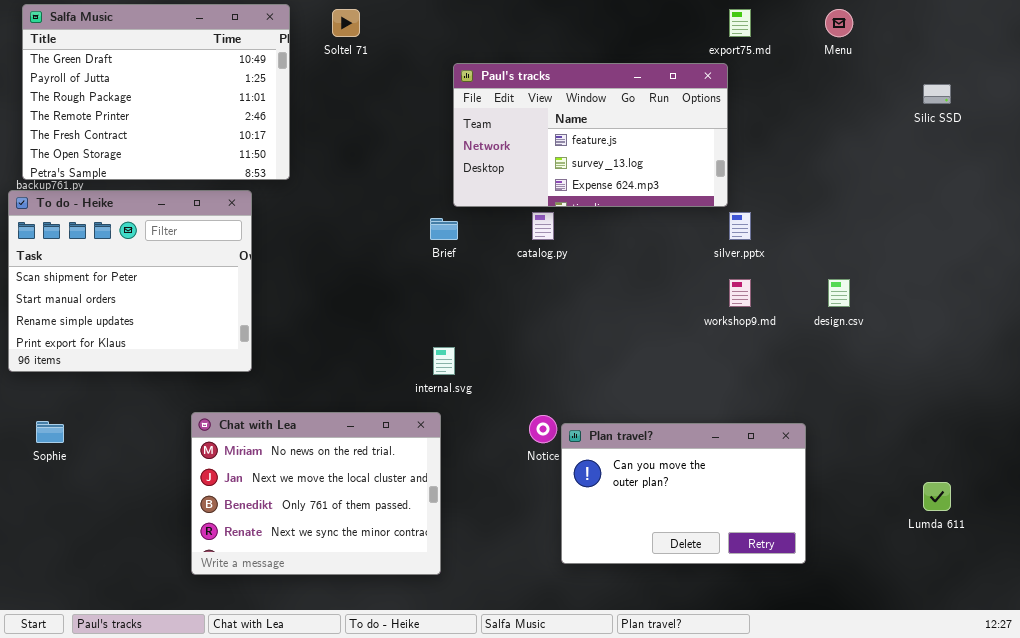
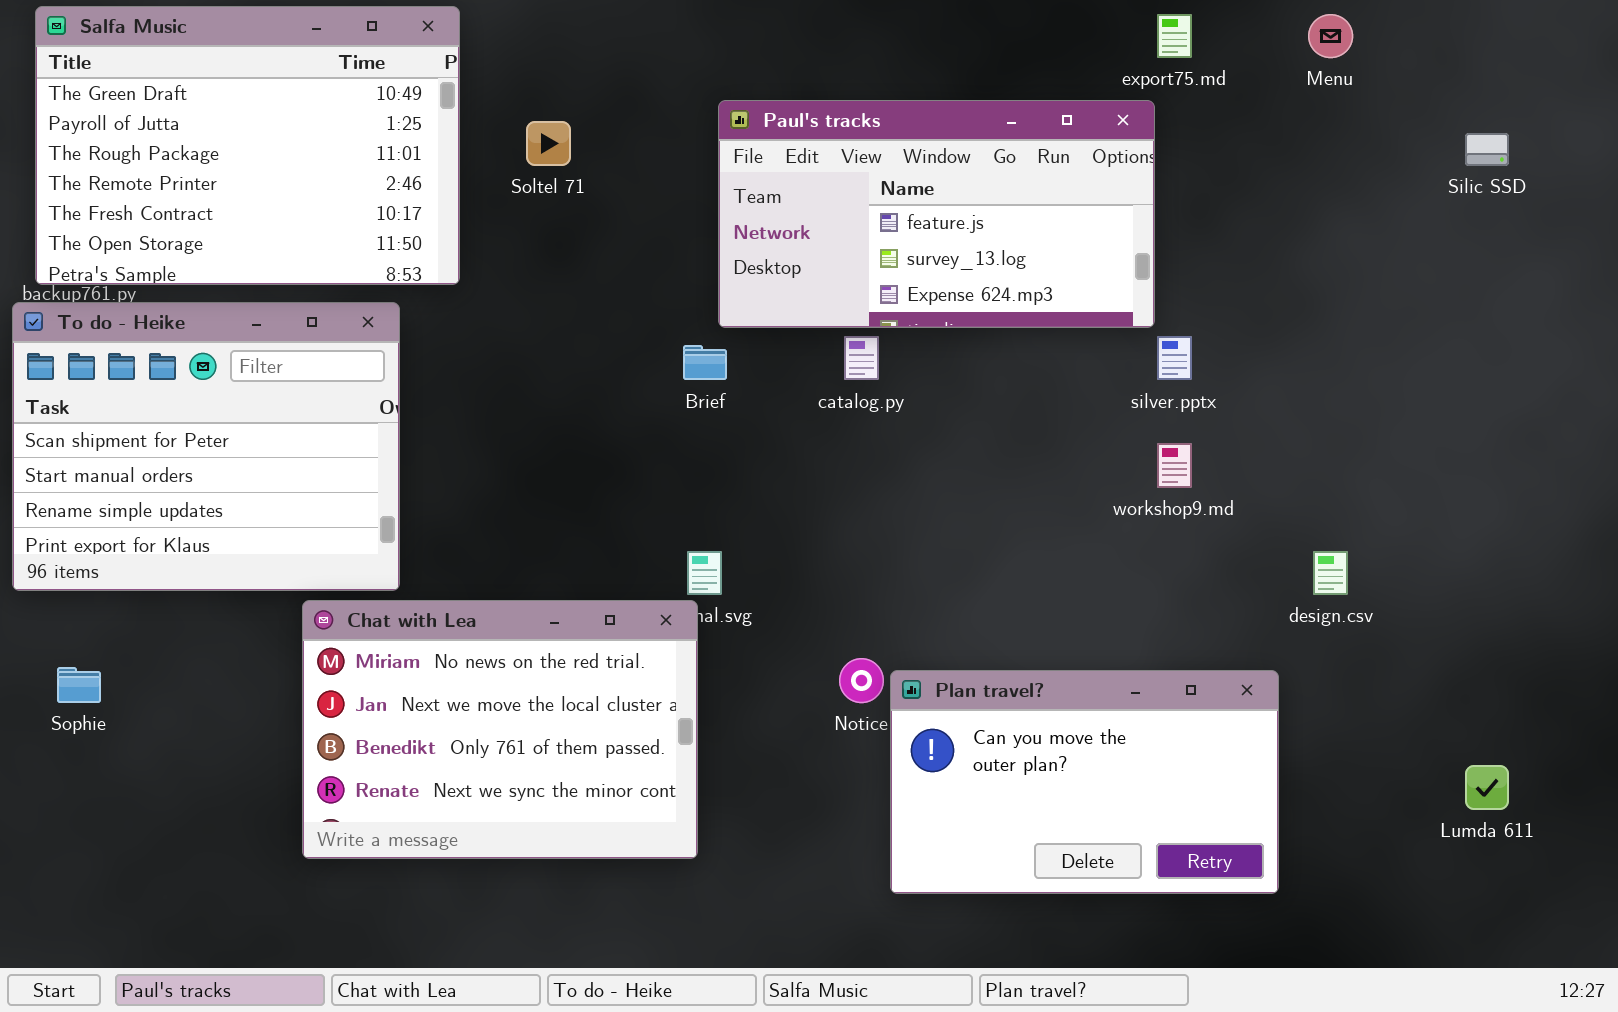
Soltel 71: [332,9,360,37] -> [526,121,571,166], moved
design.csv: [828,279,850,307] -> [1313,551,1348,595], moved
Chat with Lea: [191,412,441,575] -> [302,600,698,859], moved

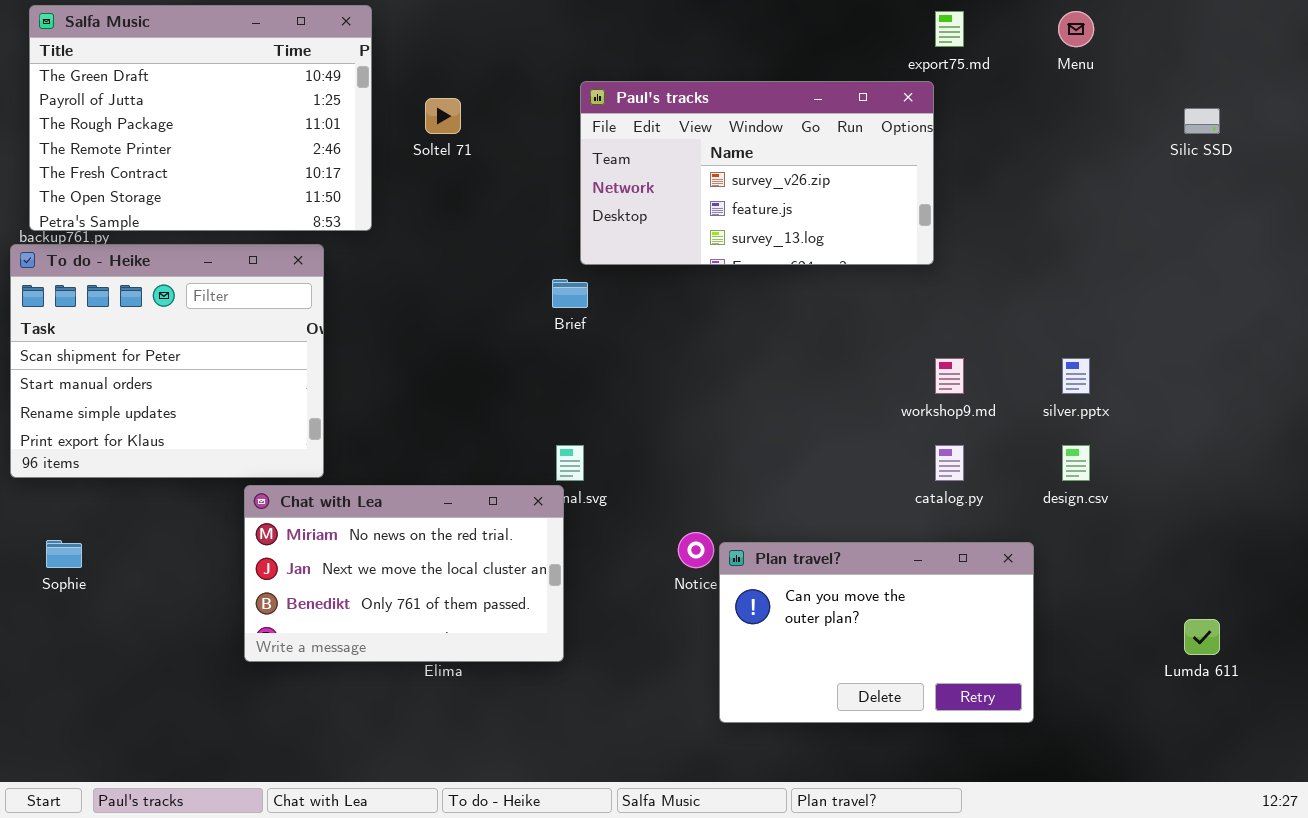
Paul's tracks: [718,100,1155,328] -> [580,81,934,265], scrolled up 1 row
catalog.py: [844,336,879,380] -> [935,445,964,481], moved
silver.pptx: [1157,336,1192,380] -> [1062,358,1090,394], moved
Chat with Lea: [302,600,698,859] -> [244,485,564,662], resized

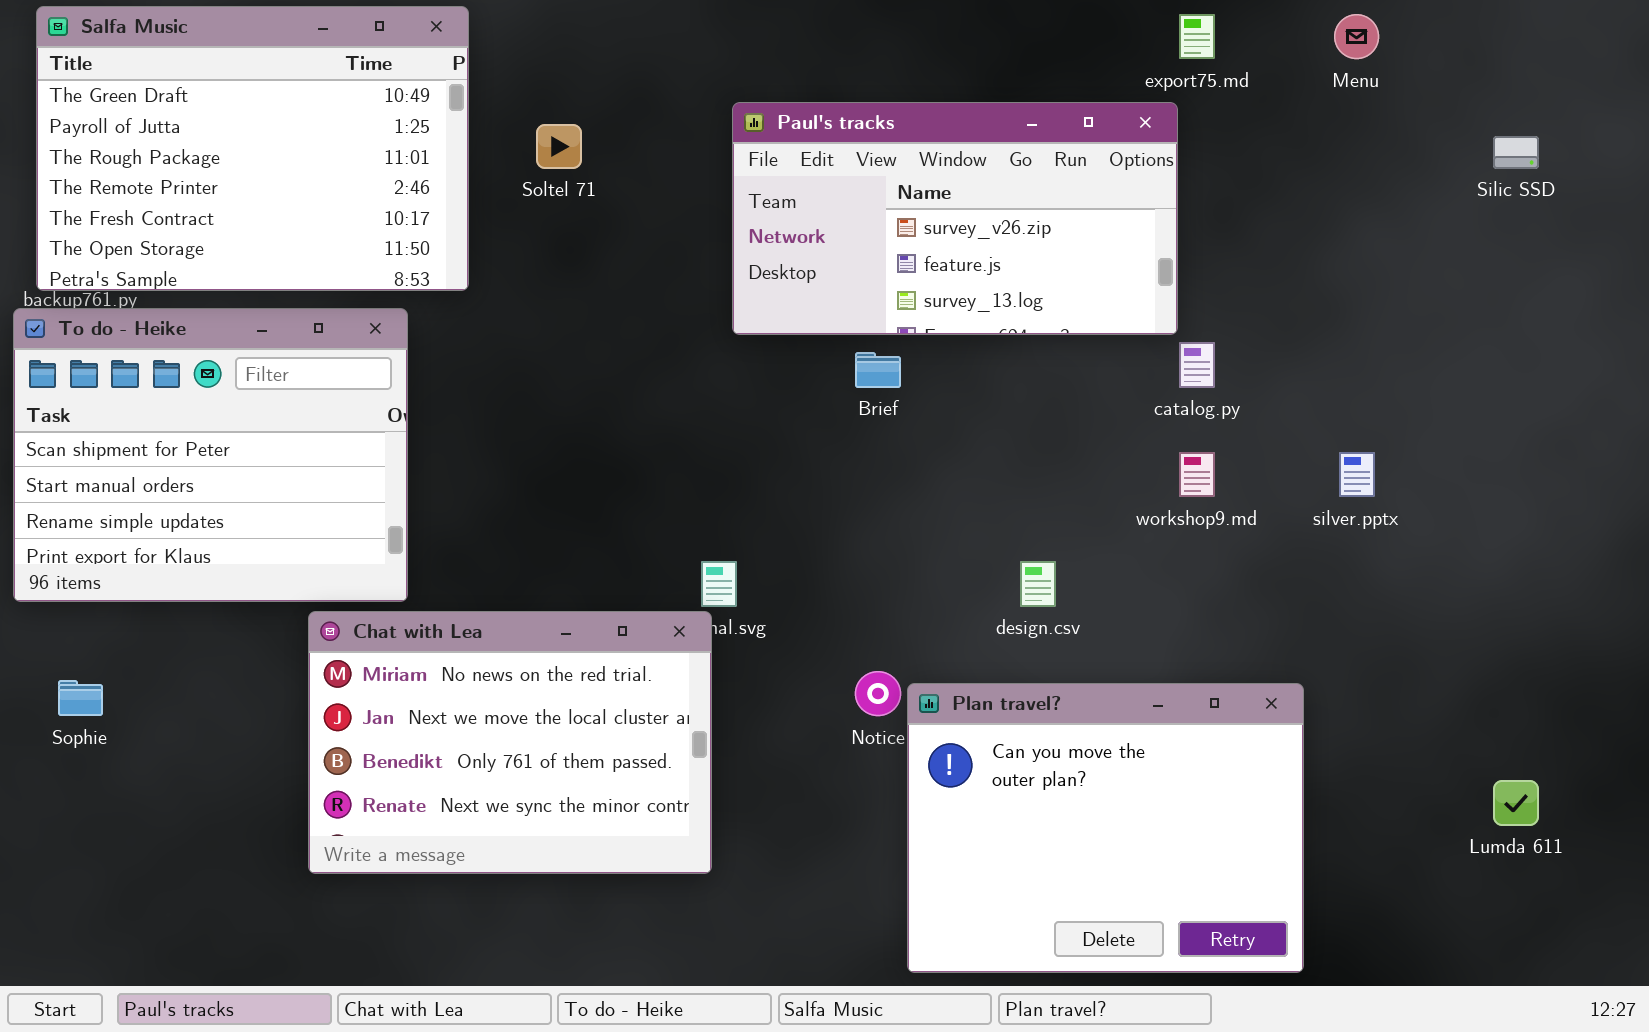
Brief: [552,279,588,308] -> [855,352,901,388], moved
catalog.py: [935,445,964,481] -> [1179,342,1215,388], moved
design.csv: [1062,445,1090,481] -> [1020,561,1056,607], moved
Chat with Lea: [244,485,564,662] -> [308,611,712,874], resized
Plan travel?: [719,542,1034,723] -> [907,683,1304,973], resized

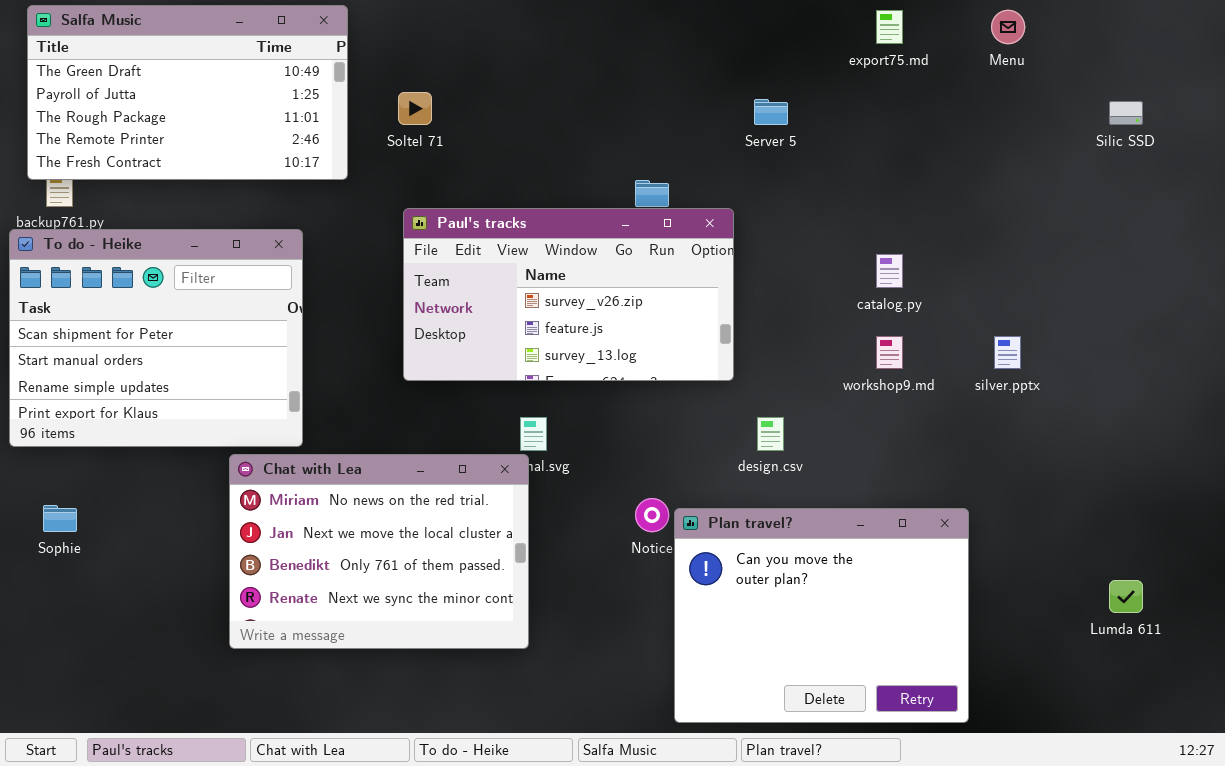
Salfa Music: [36,6,469,291] -> [27,5,348,180], resized
Paul's tracks: [732,102,1178,335] -> [403,208,734,381], moved

